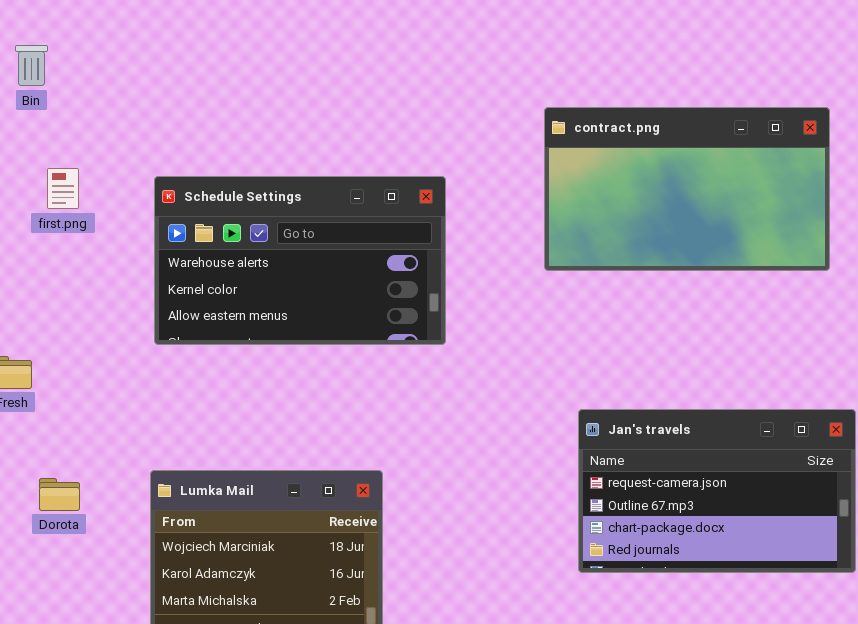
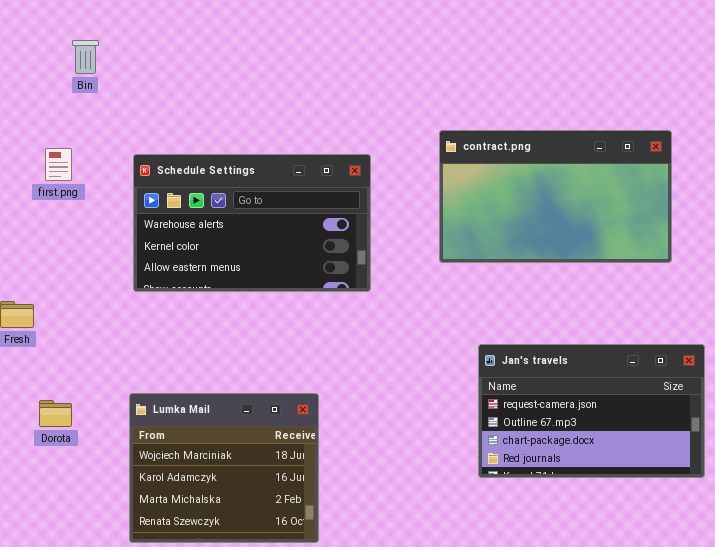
Bin: [15,45,48,86] -> [72,40,99,74], moved
contract.png: [544,107,830,271] -> [439,130,672,263], moved

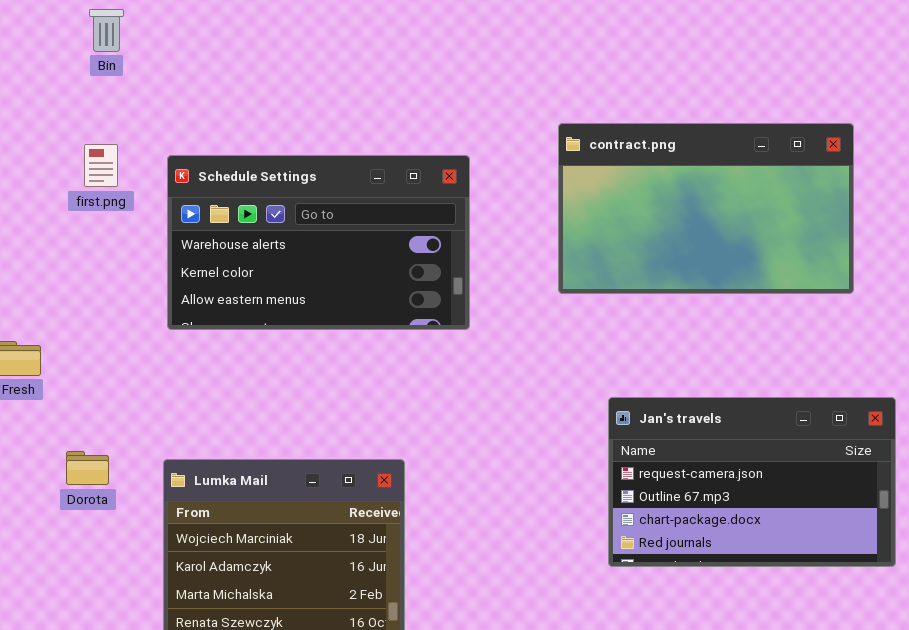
first.png: [45,148,72,181] -> [84,144,118,187], moved
Dorota: [39,400,72,427] -> [66,451,109,485], moved

